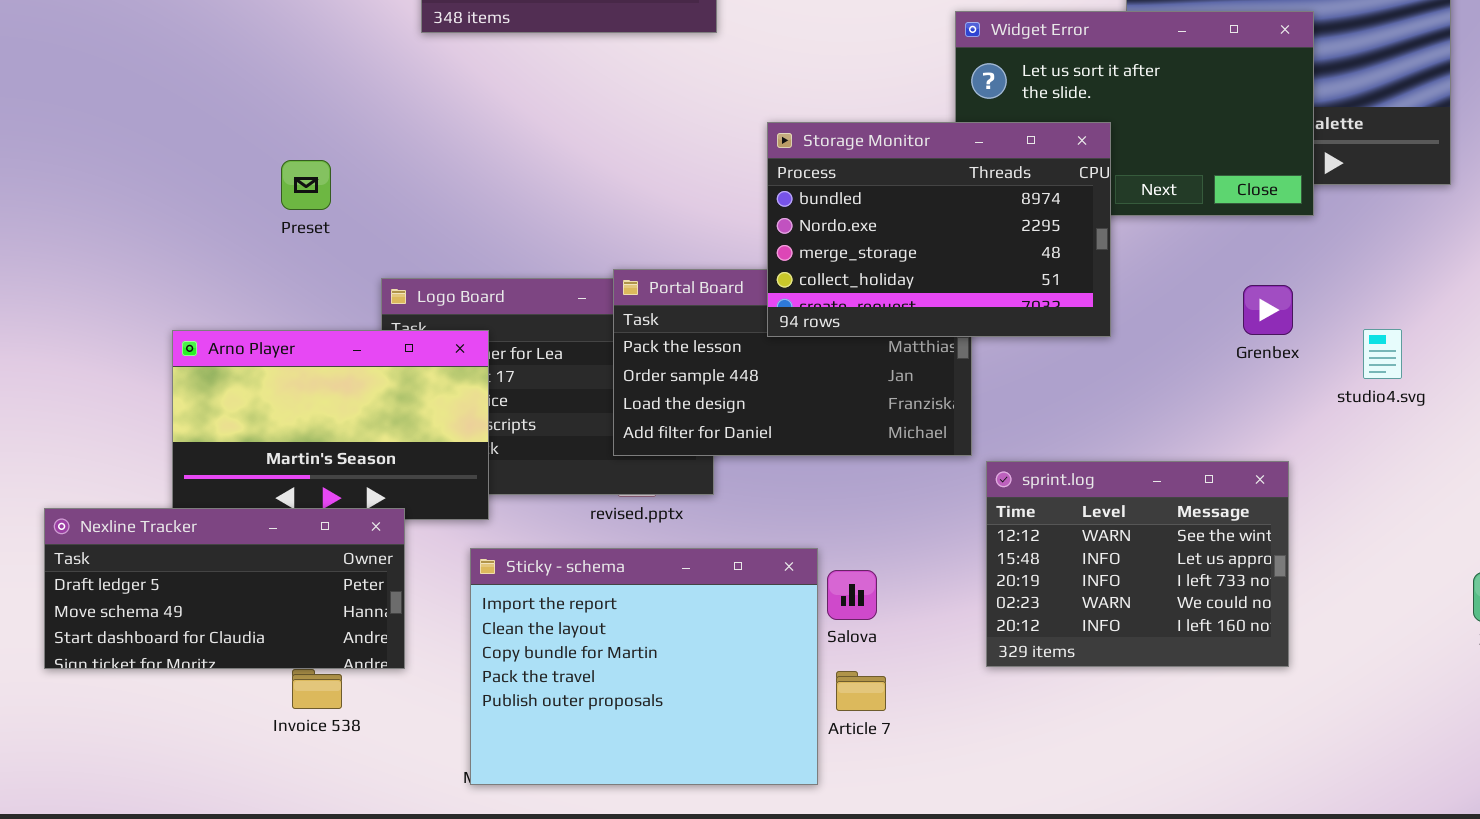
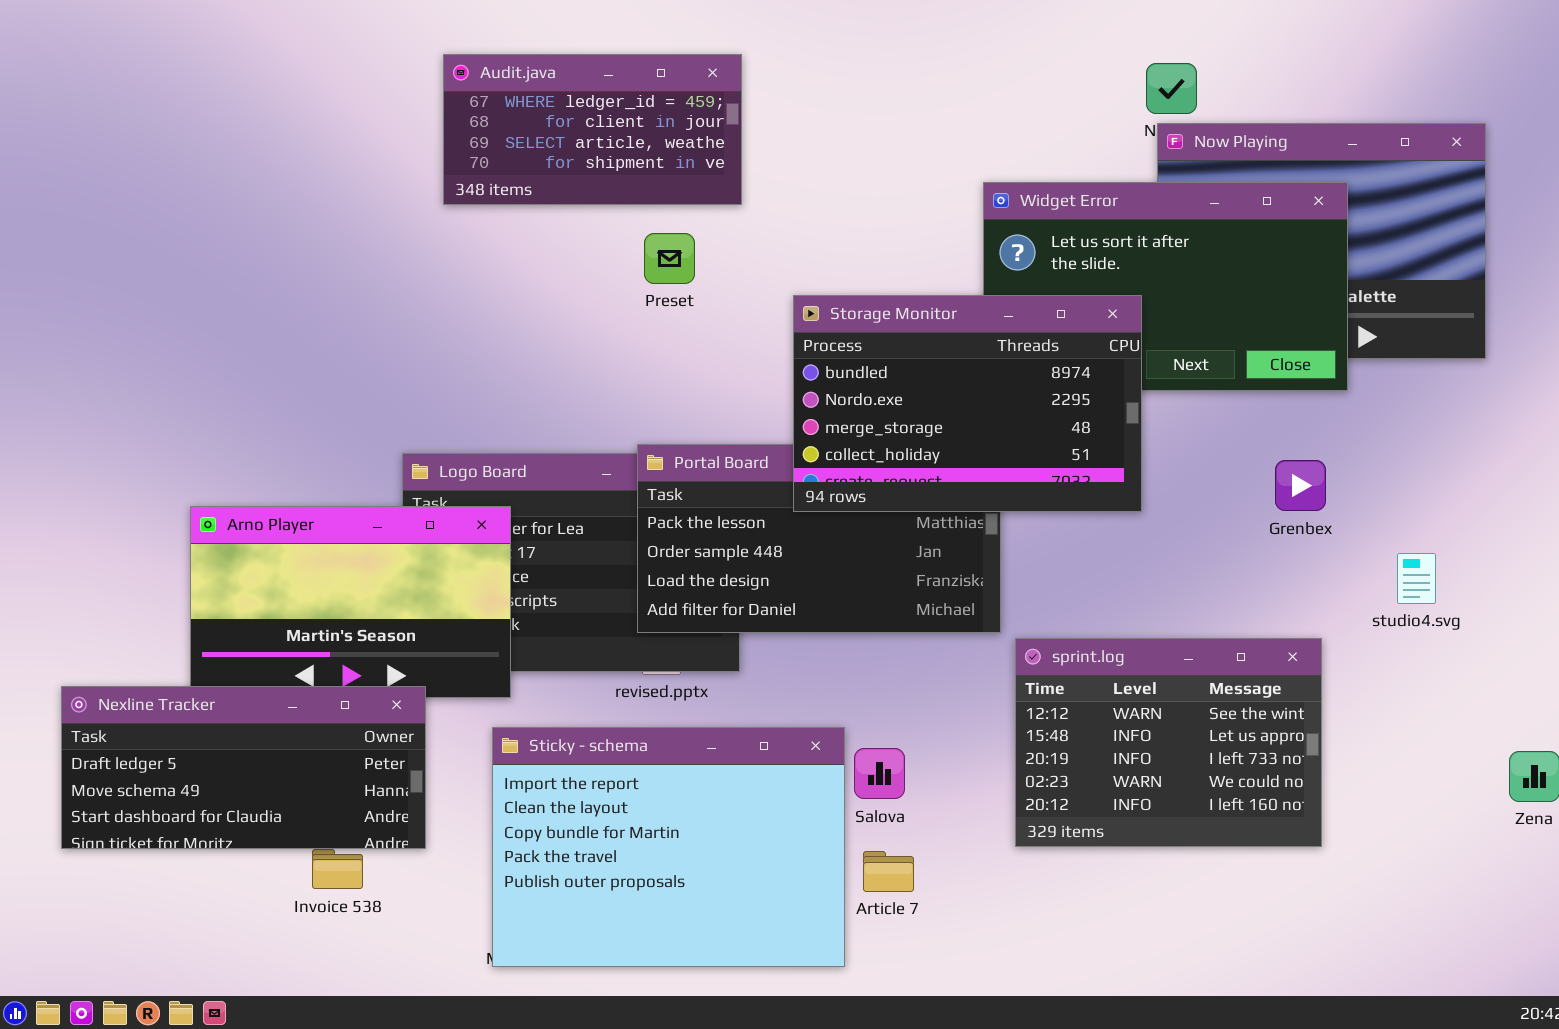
Preset: [281,160,331,210] -> [644,233,695,284], moved
studio4.svg: [1363,329,1402,379] -> [1397,553,1436,604], moved

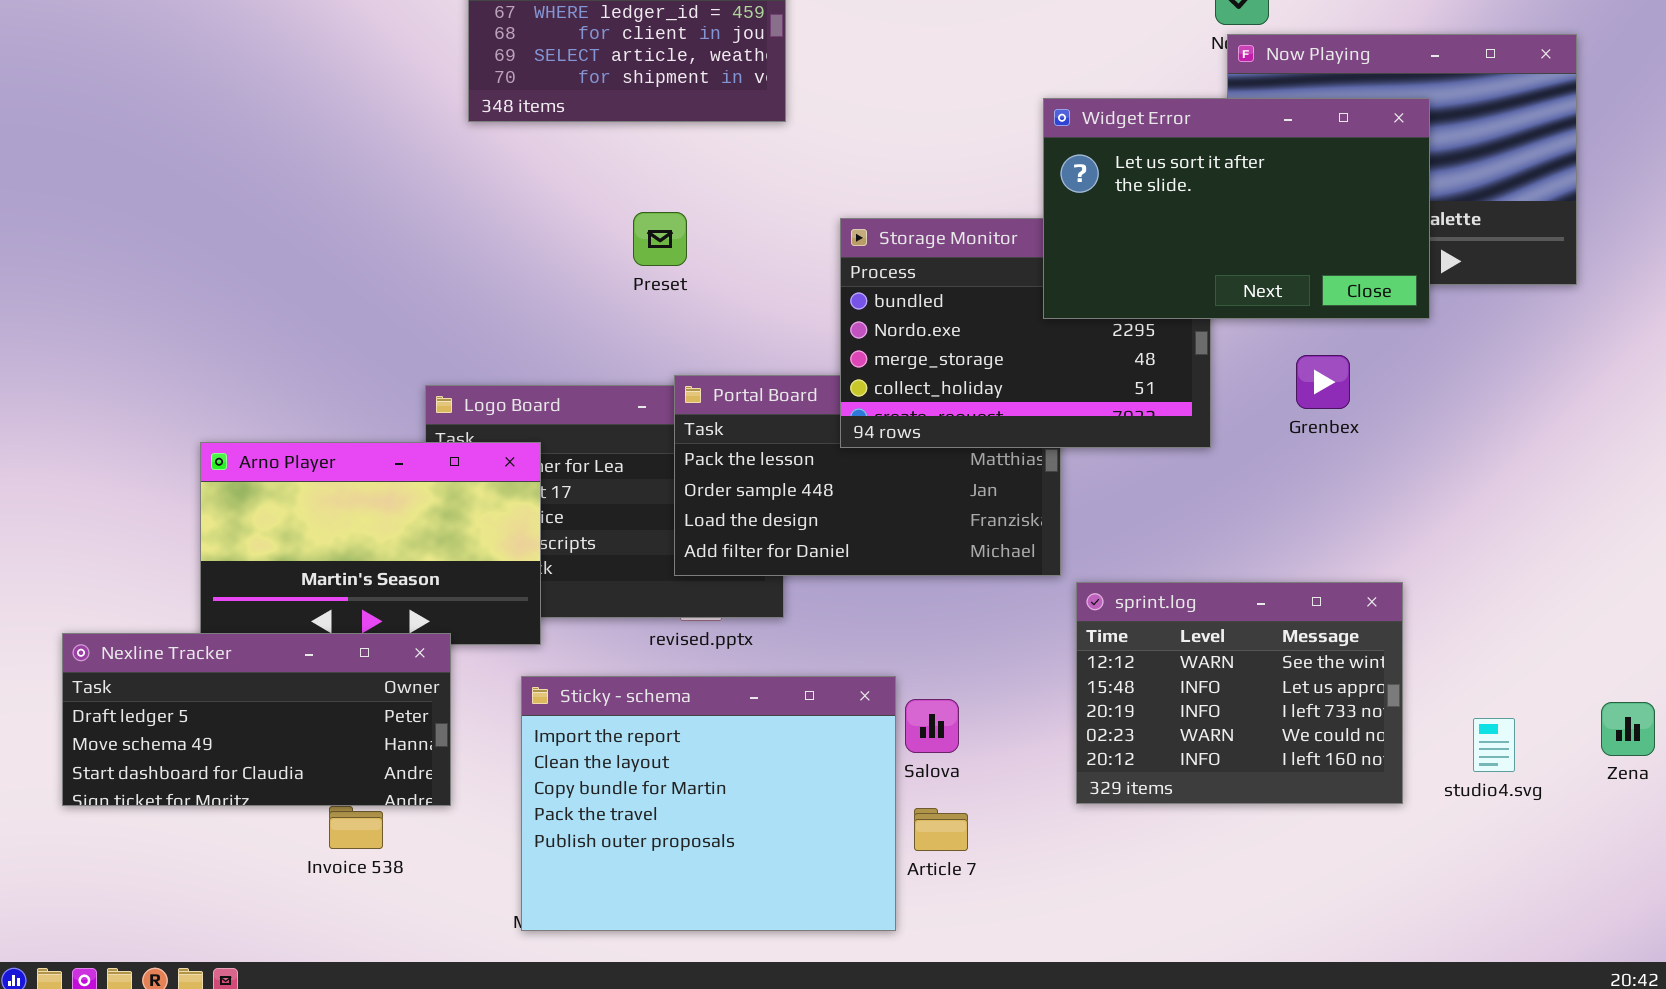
Widget Error: [983,182,1348,391] -> [1043,98,1430,319], raised
Preset: [644,233,695,284] -> [633,212,687,266], moved
Grenbex: [1275,460,1326,511] -> [1296,355,1350,409], moved
studio4.svg: [1397,553,1436,604] -> [1473,718,1515,772], moved

